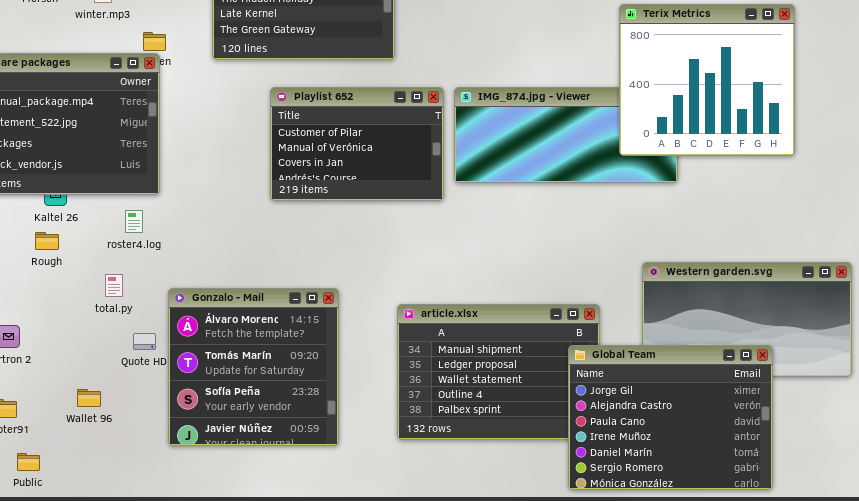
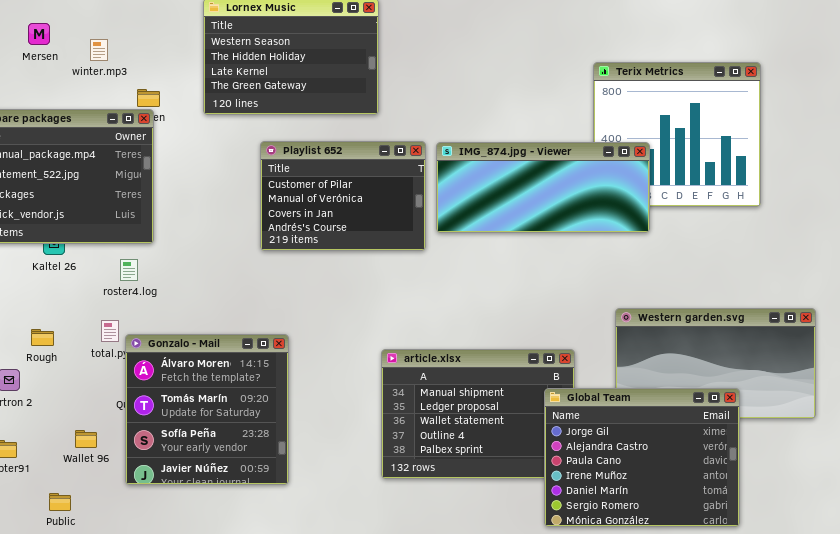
IMG_874.jpg - Viewer: [454,87,678,183] -> [436,142,650,233], raised
Rough: [35,232,59,250] -> [31,329,54,346], moved
Gonzalo - Mail: [168,288,339,446] -> [125,334,289,485], moved
Public: [17,453,40,471] -> [49,493,71,511], moved

